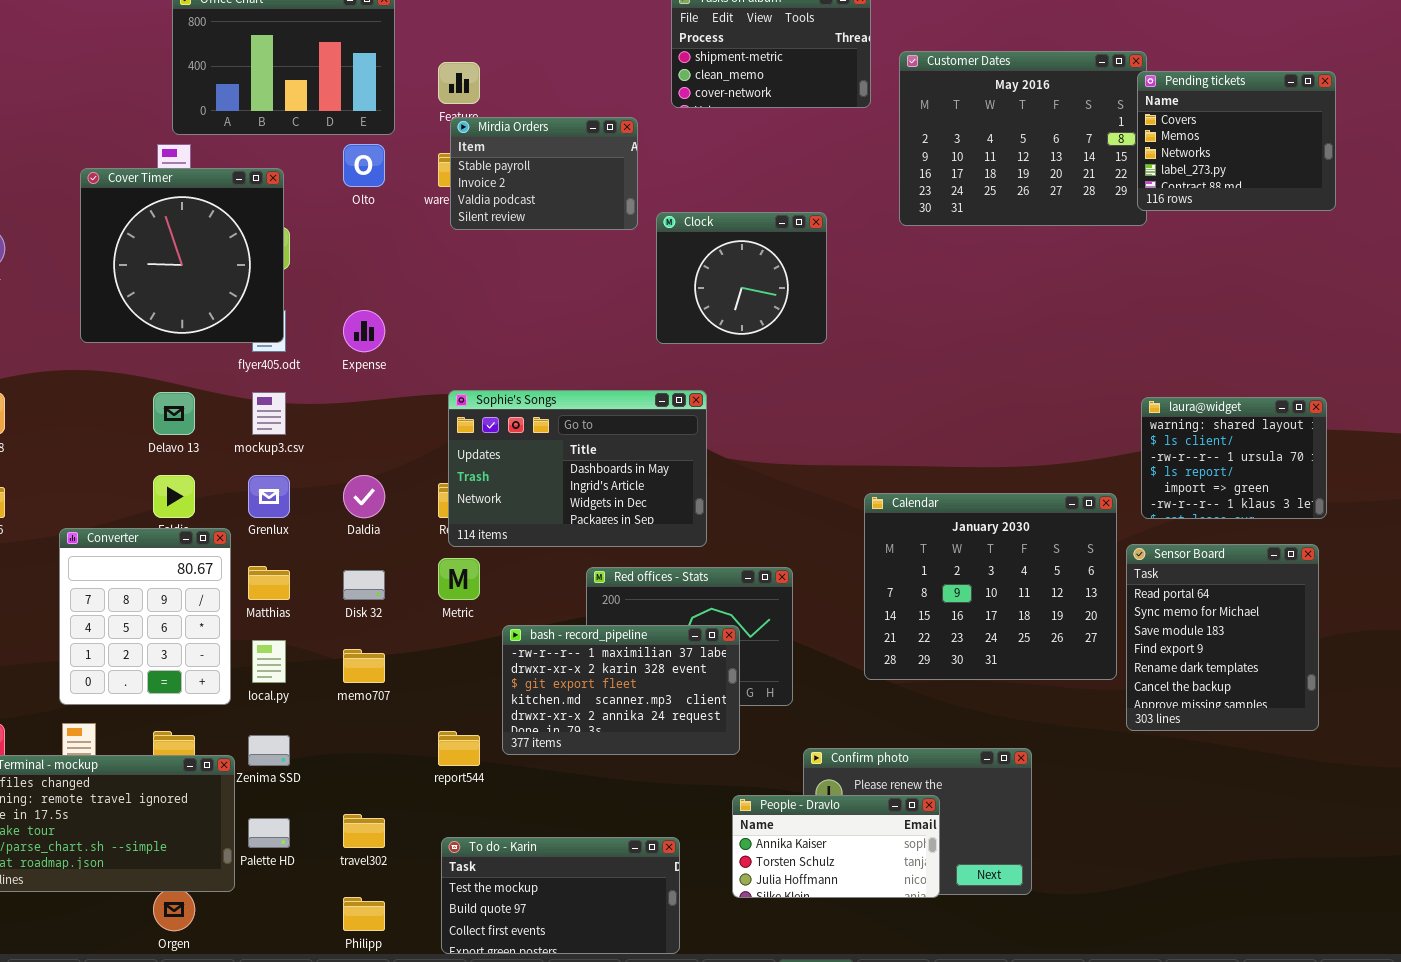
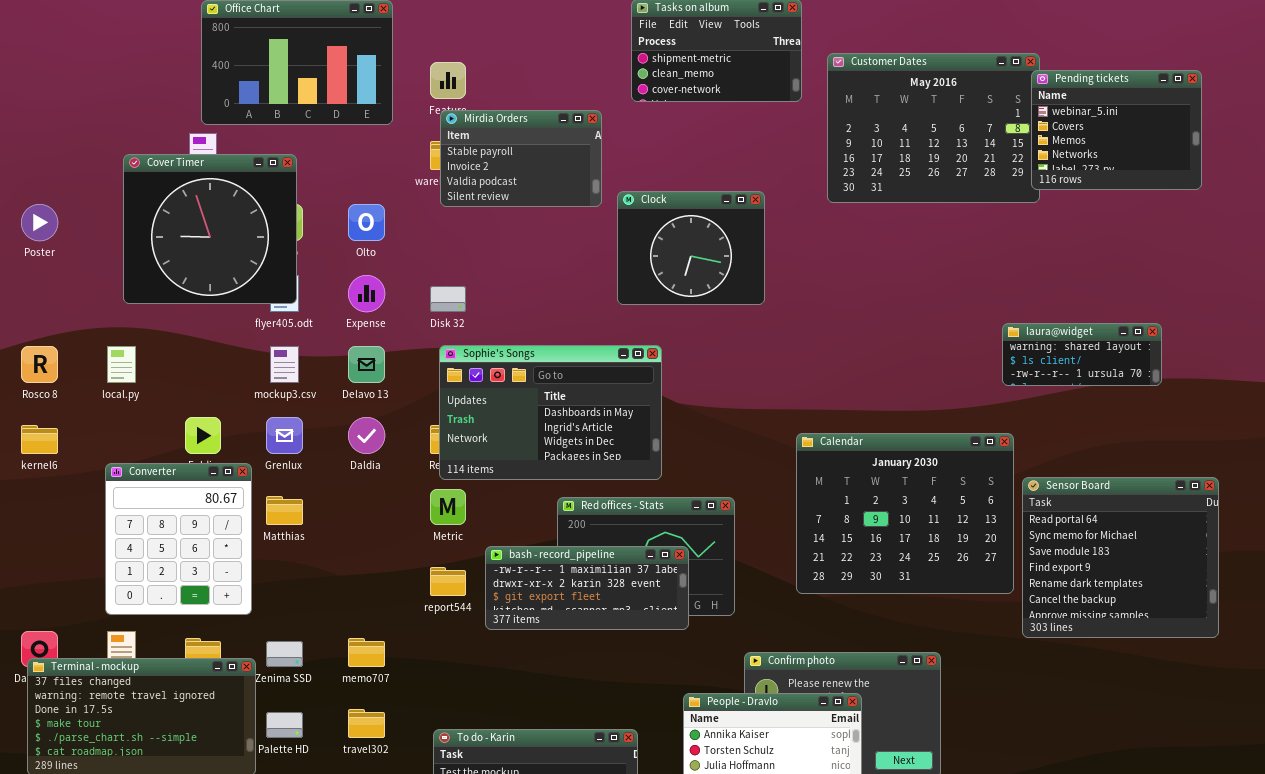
Pending tickets: [1137,71,1336,211] -> [1031,70,1202,190], scrolled up 1 row
Olto: [343,144,385,187] -> [348,204,385,241], moved
Delavo 13: [153,392,195,435] -> [348,346,385,383], moved
laura@widget: [1141,397,1327,519] -> [1002,323,1162,386], moved, resized
Sensor Board: [1126,544,1319,731] -> [1022,477,1219,638], resized
Disk 32: [343,570,385,600] -> [430,286,466,312], moved
bash - record_pipeline: [502,625,740,755] -> [485,546,689,630], resized
local.py: [252,640,286,683] -> [107,346,136,383], moved
memo707: [343,649,385,683] -> [348,638,385,667], moved
report544: [438,731,480,766] -> [430,567,466,596], moved

